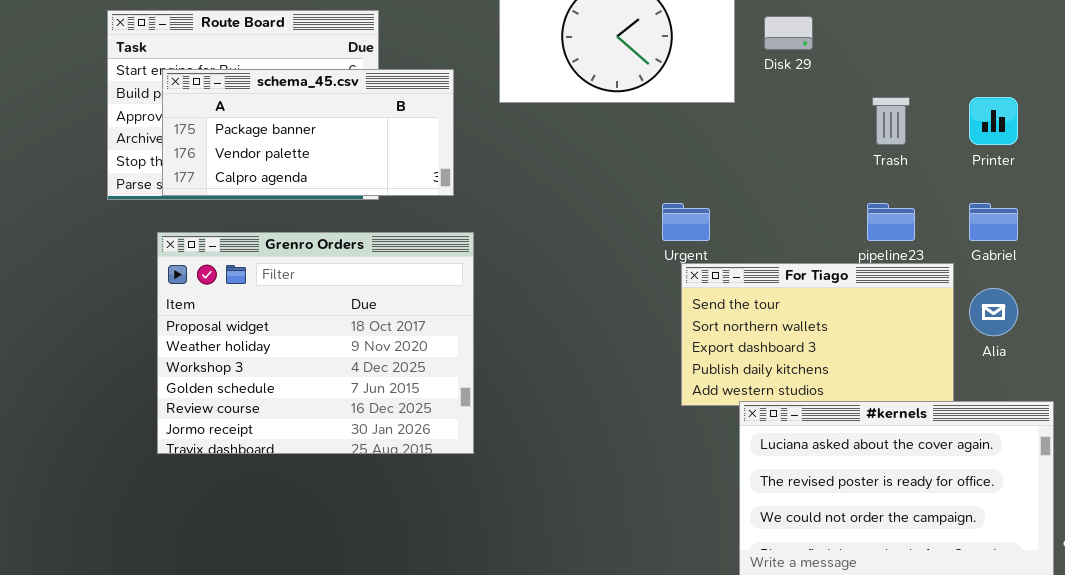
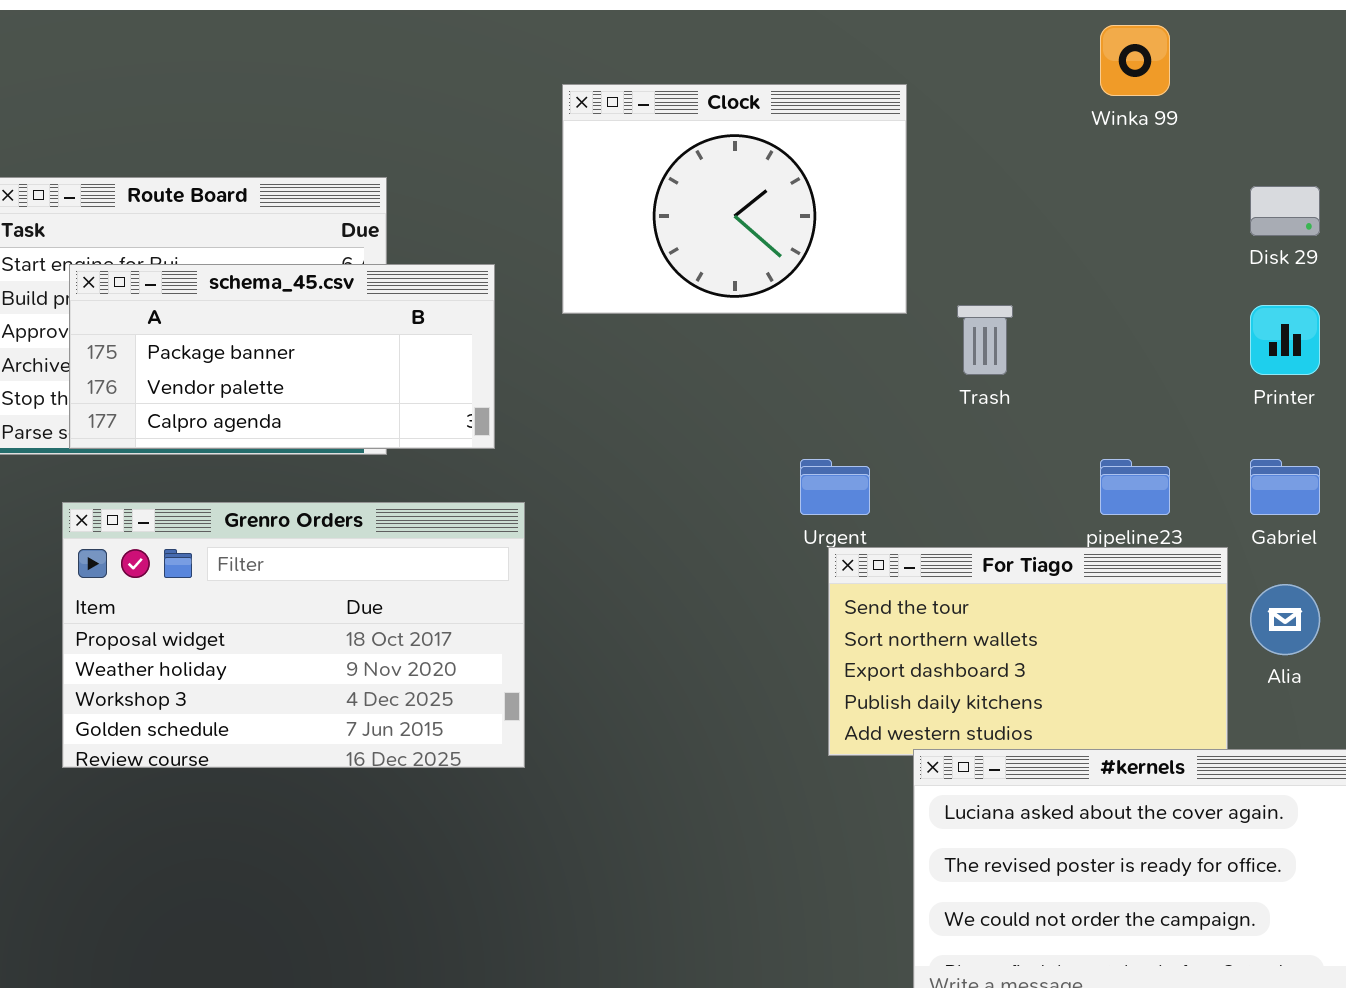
Disk 29: [764,16,813,50] -> [1250,186,1320,236], moved
Trash: [872,97,910,145] -> [957,305,1013,375], moved
Grenro Orders: [157,232,474,454] -> [62,502,525,768], resized

